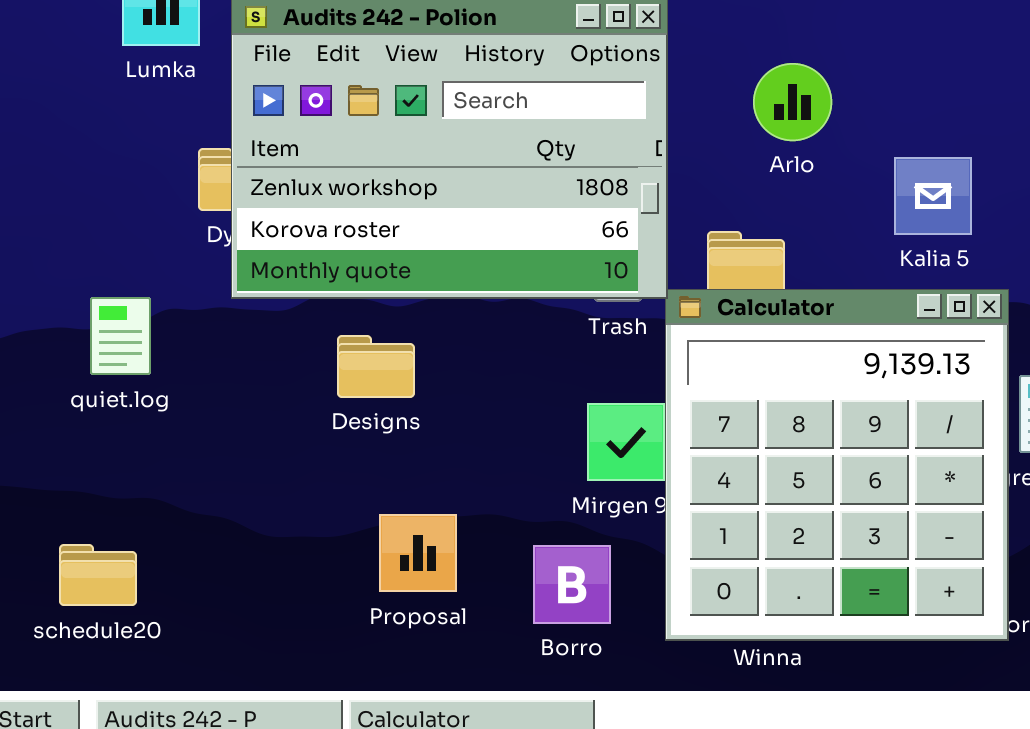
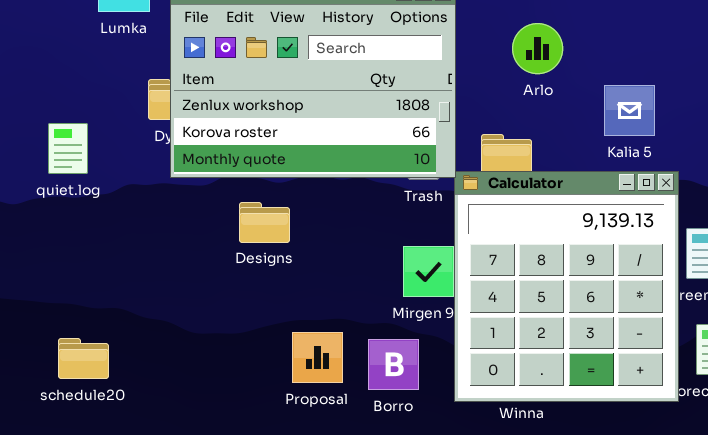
quiet.log: [90,297,151,375] -> [48,123,88,174], moved
Proposal: [379,514,457,592] -> [292,332,343,383], moved

